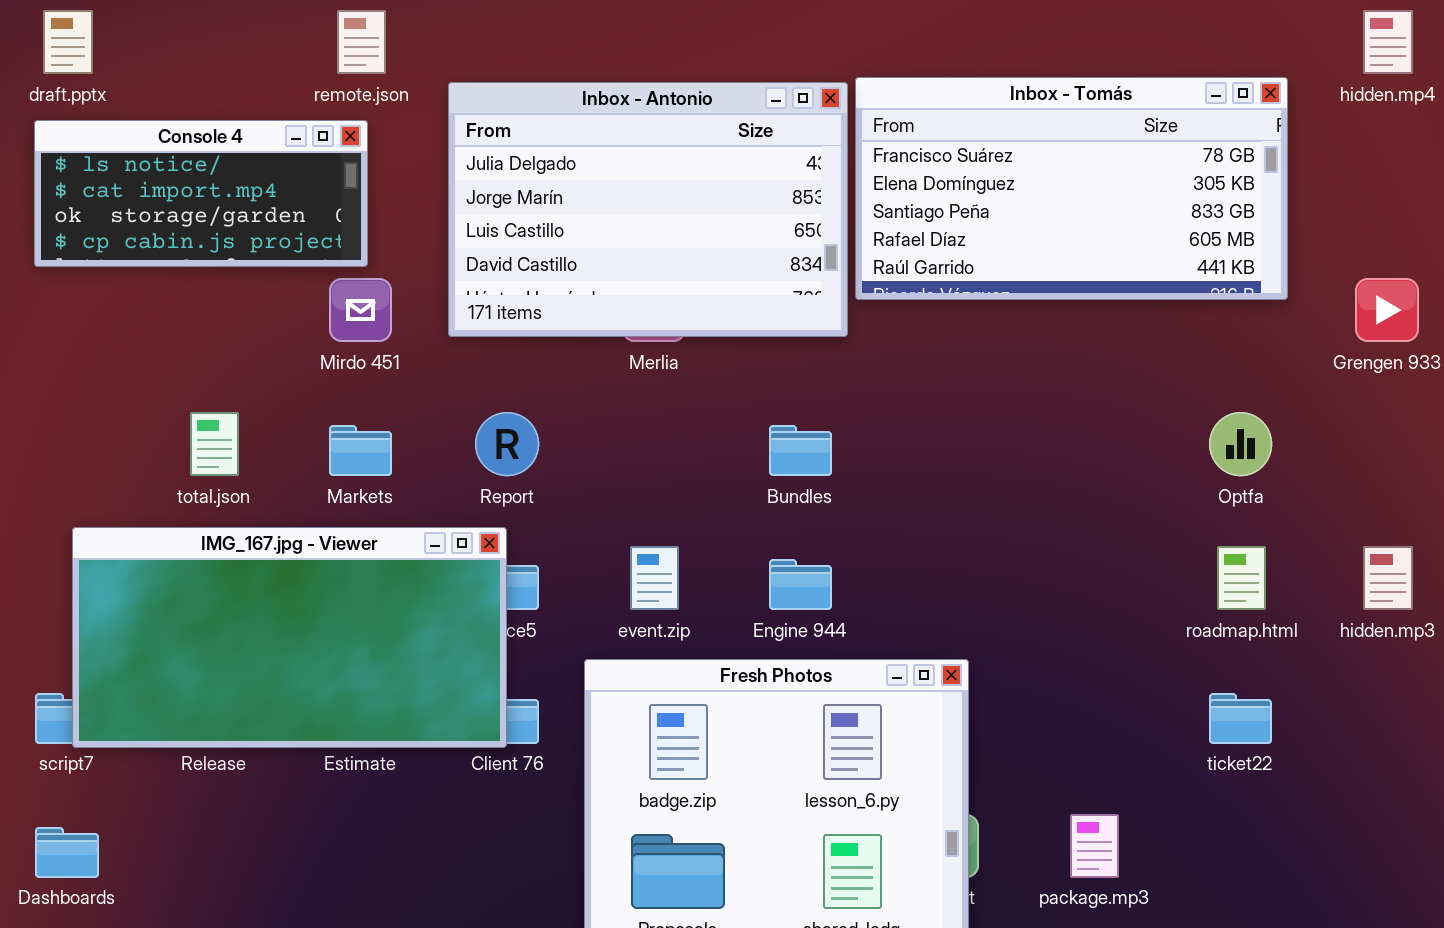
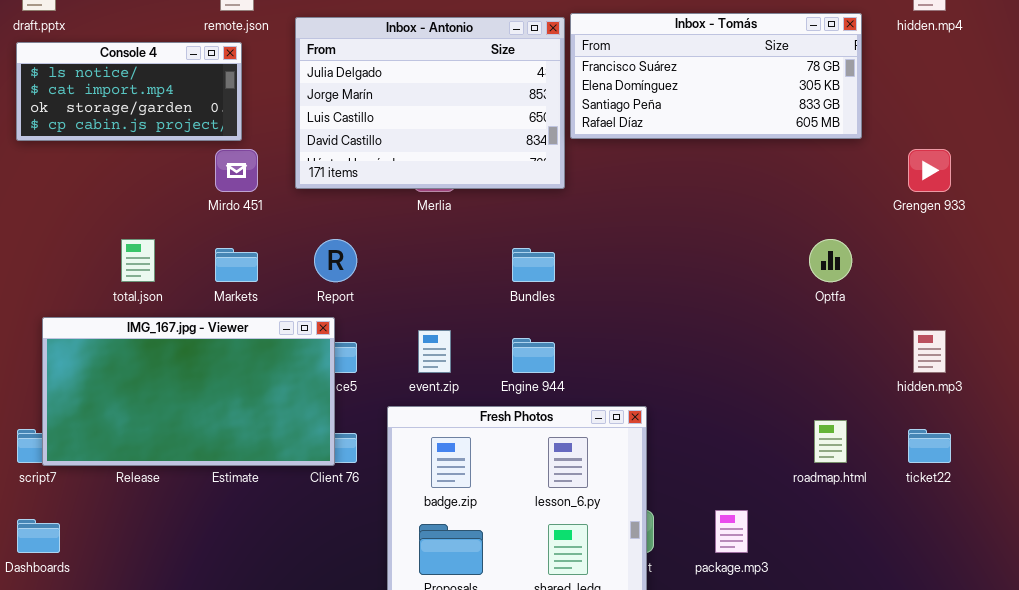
Inbox - Tomás: [855,77,1288,300] -> [570,13,862,139], resized
roadmap.html: [1217,546,1266,610] -> [814,420,847,463], moved
ticket22: [1209,693,1272,744] -> [908,429,951,463], moved

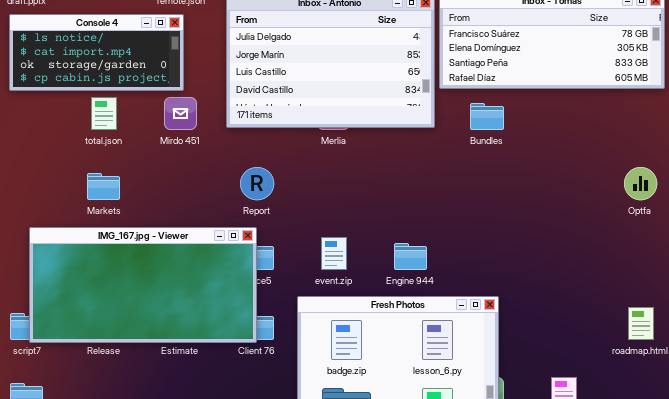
total.json: [121,239,155,282] -> [91,97,117,130], moved
Markets: [215,248,258,282] -> [87,173,120,200], moved
Bundles: [512,248,555,282] -> [470,103,504,130], moved

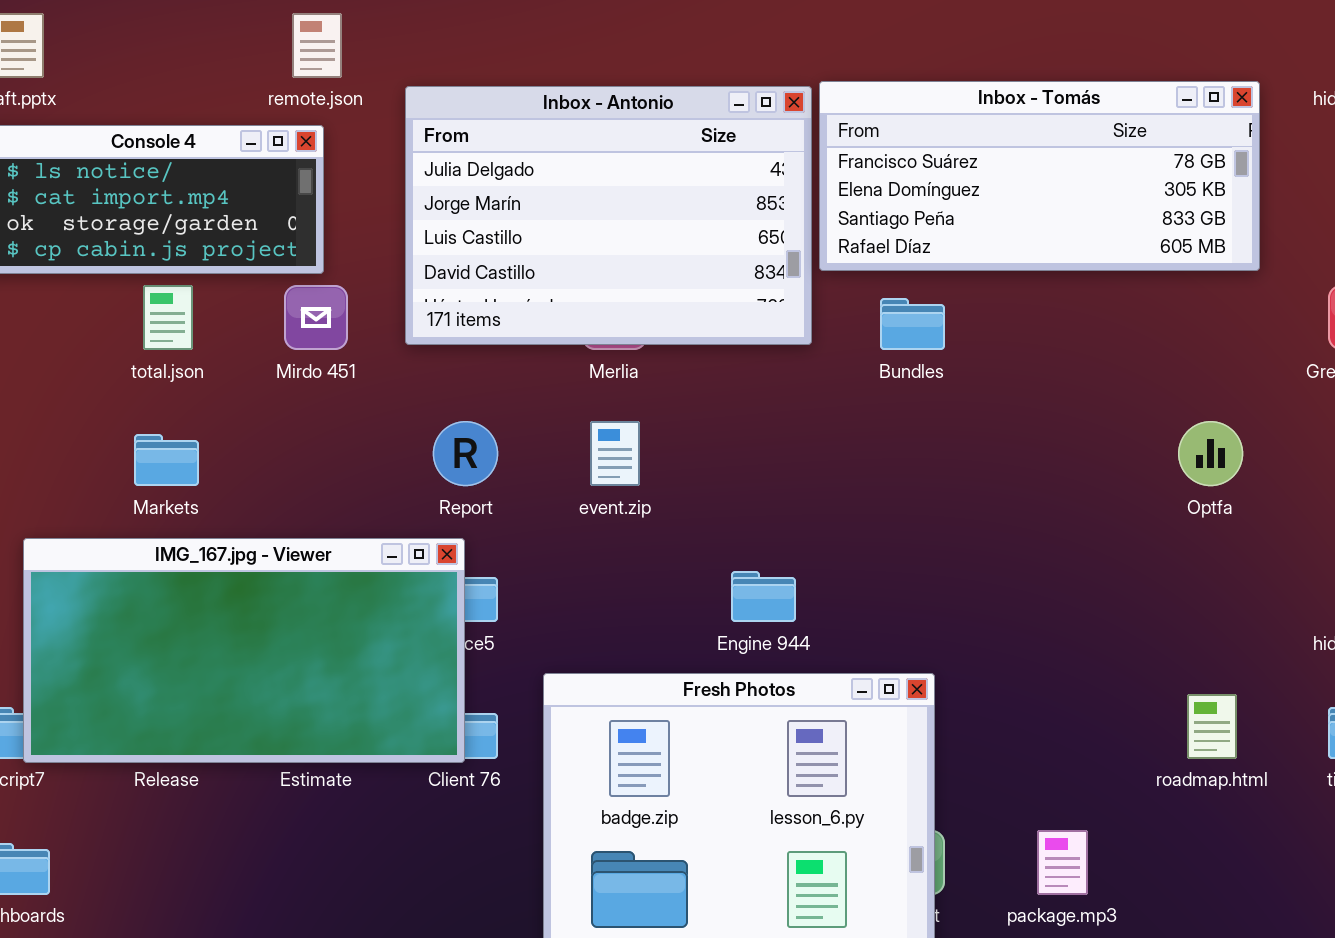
event.zip: [321,237,347,270] -> [590,421,640,486], moved

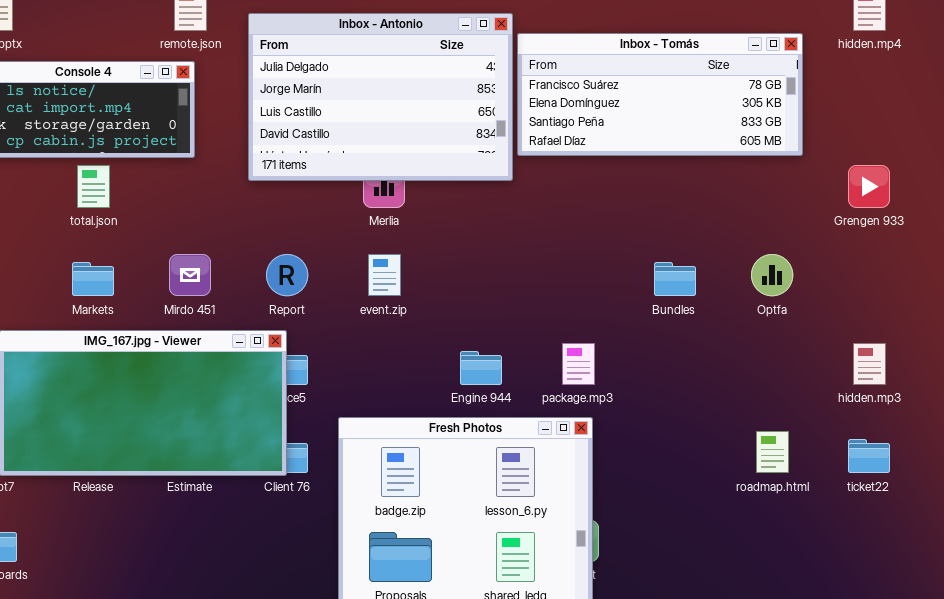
Inbox - Antonio: [405,86,812,345] -> [248,13,513,181], moved
Mirdo 451: [284,285,348,350] -> [169,254,211,296], moved
Bundles: [880,298,945,350] -> [654,262,696,296], moved
package.mp3: [1037,830,1088,895] -> [562,343,595,385], moved

